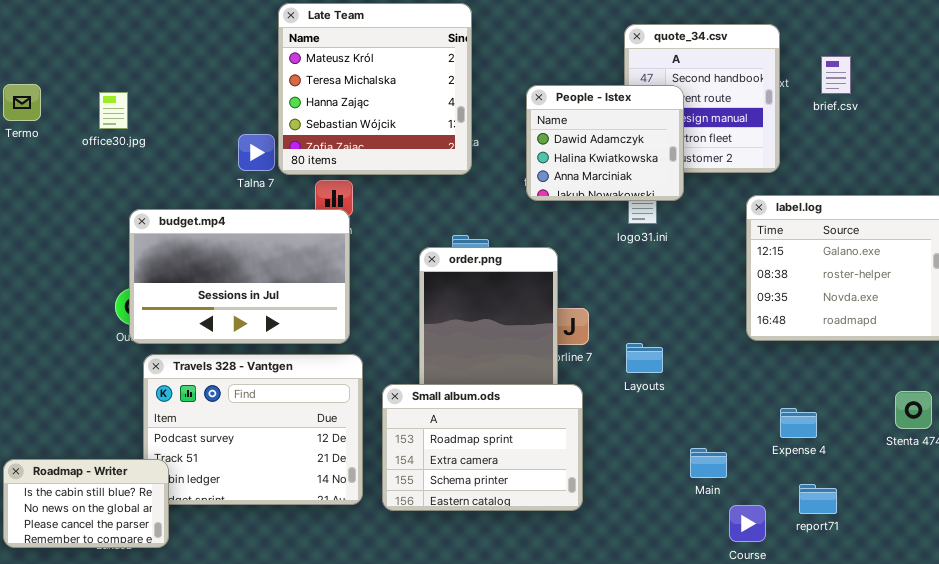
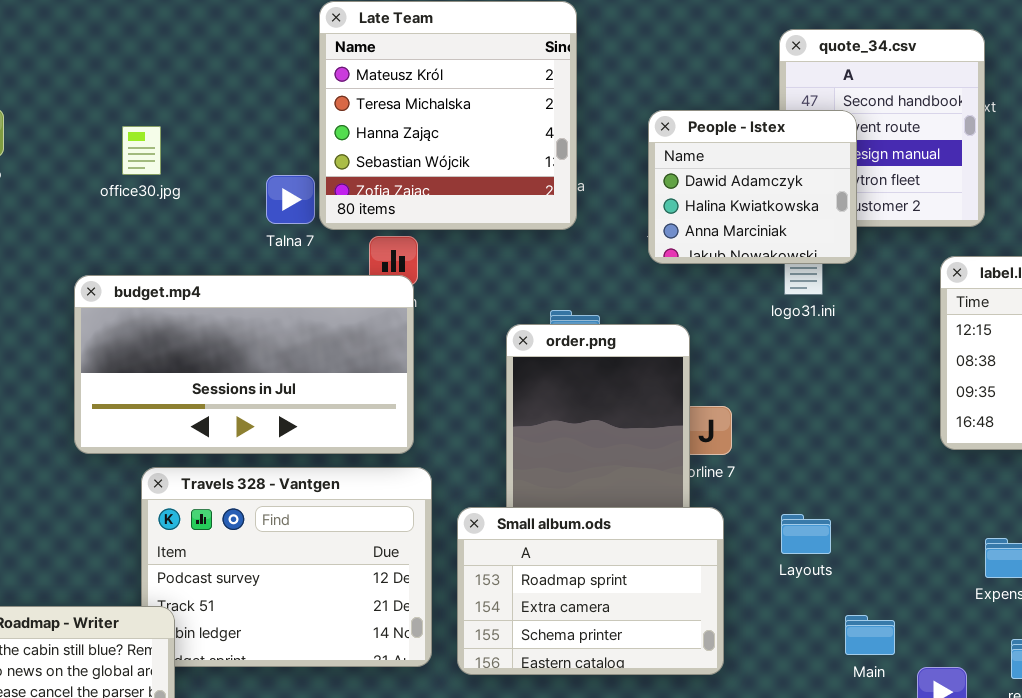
office30.jpg: [99,92,128,129] -> [122,126,161,175], moved
budget.mp4: [129,209,350,344] -> [74,275,414,454], resized
Layouts: [626,343,663,373] -> [781,514,831,554], moved
Main: [690,448,727,478] -> [845,615,895,655], moved

